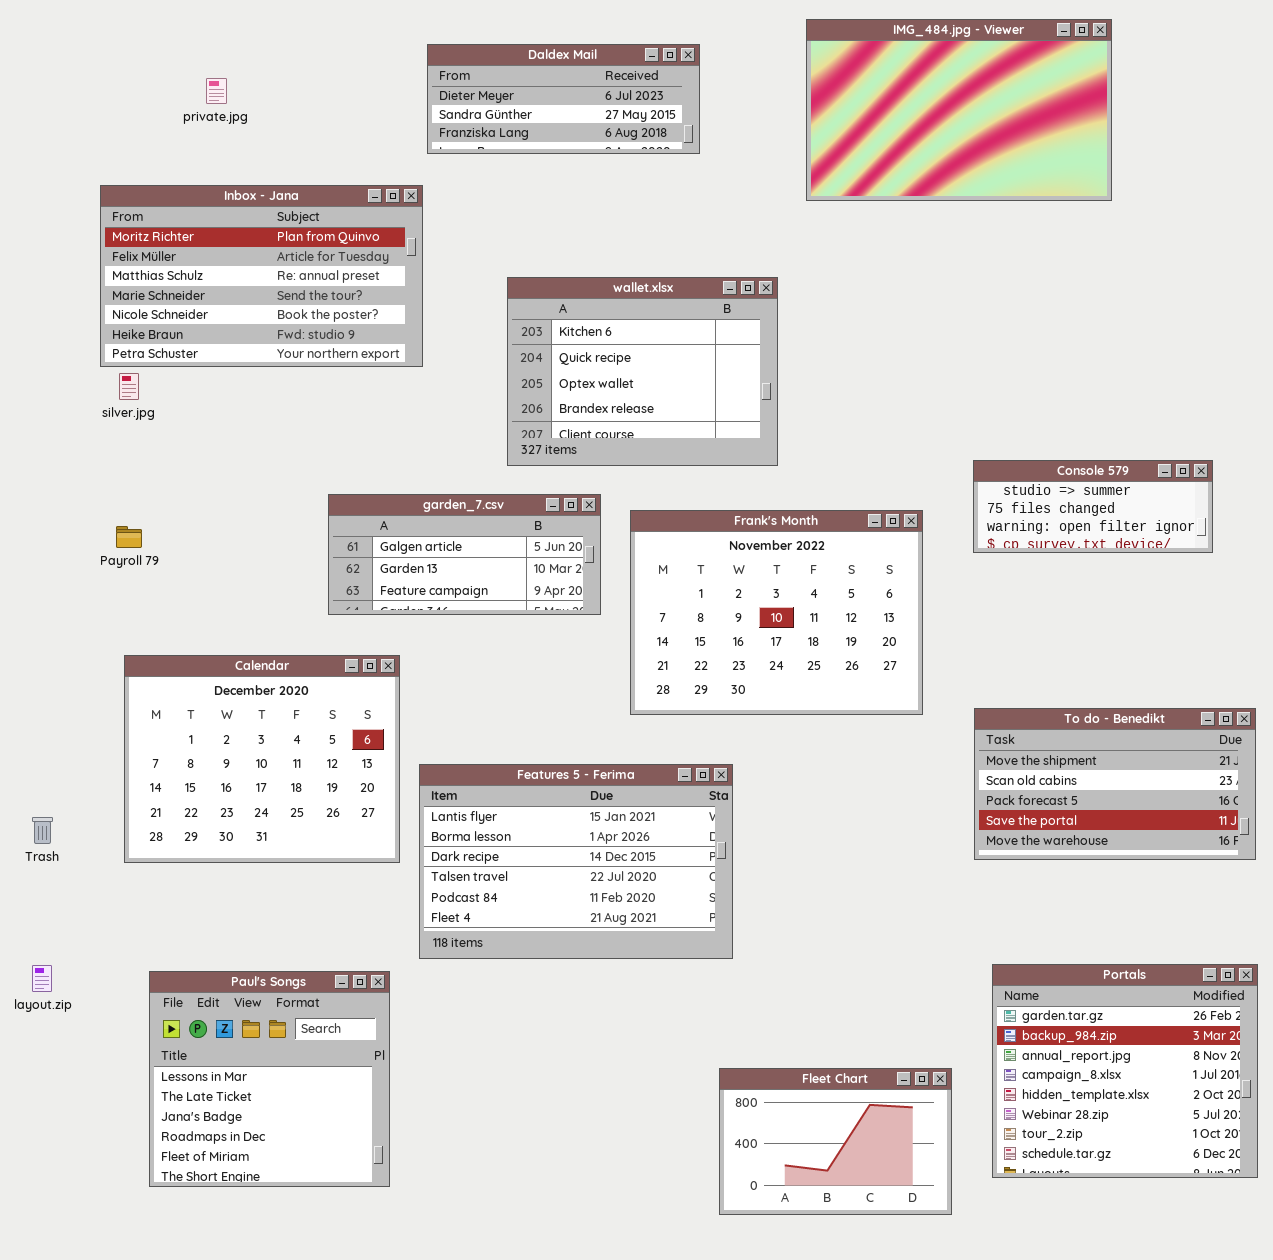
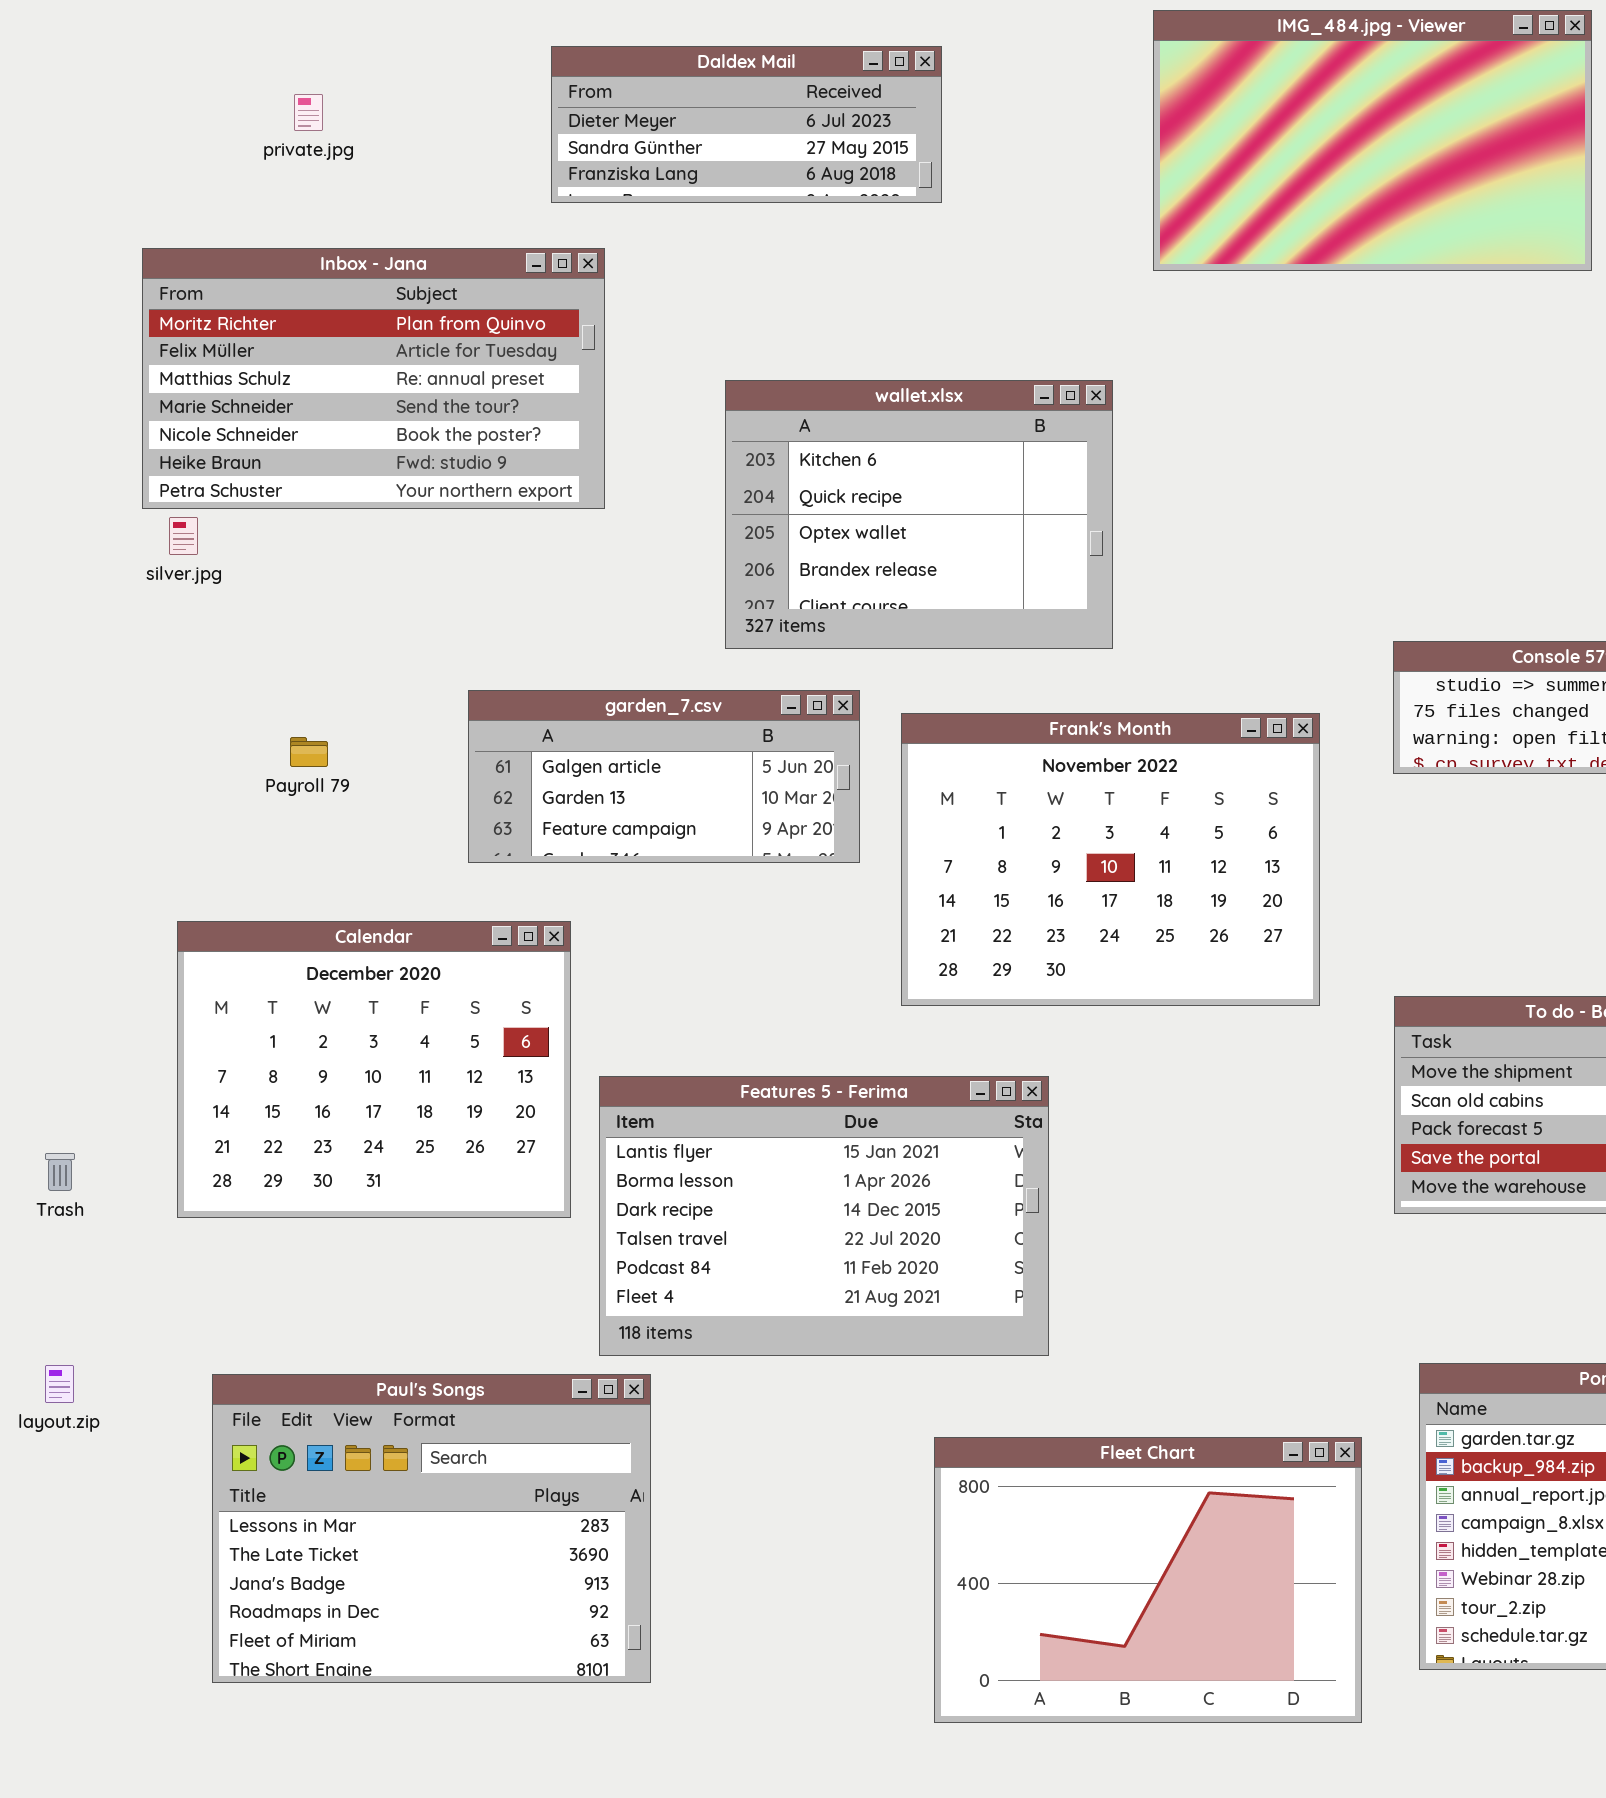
Daldex Mail: [427,44,700,154] -> [551,46,942,203], moved
Payroll 79: [116,526,142,548] -> [290,737,328,767], moved
Paul's Songs: [149,971,390,1187] -> [212,1374,651,1683], resized
Fleet Chart: [719,1068,952,1215] -> [934,1437,1362,1723], resized

